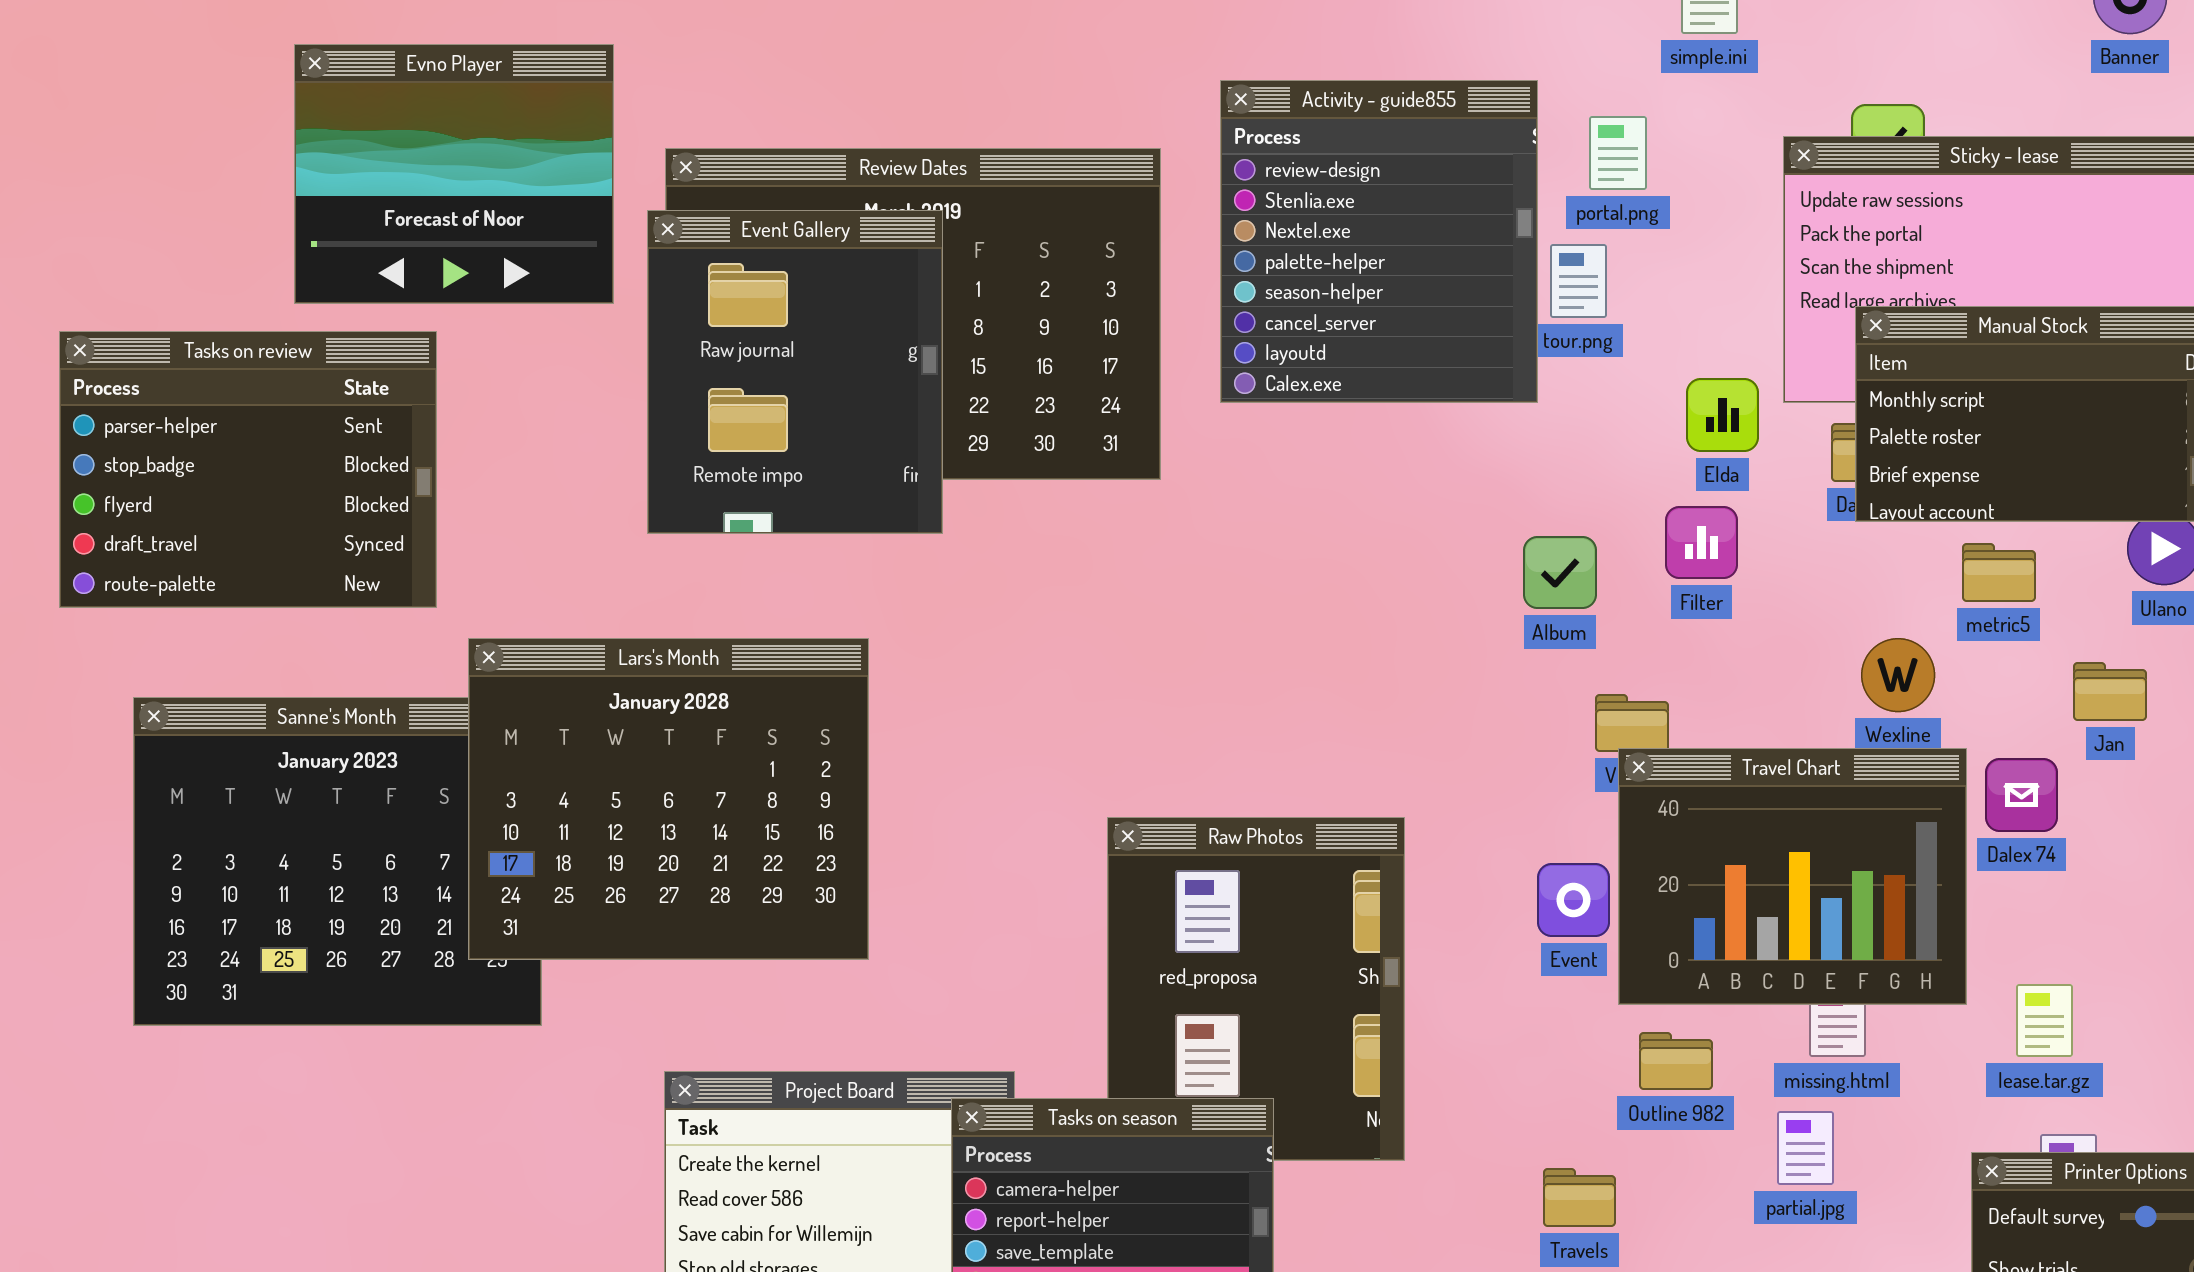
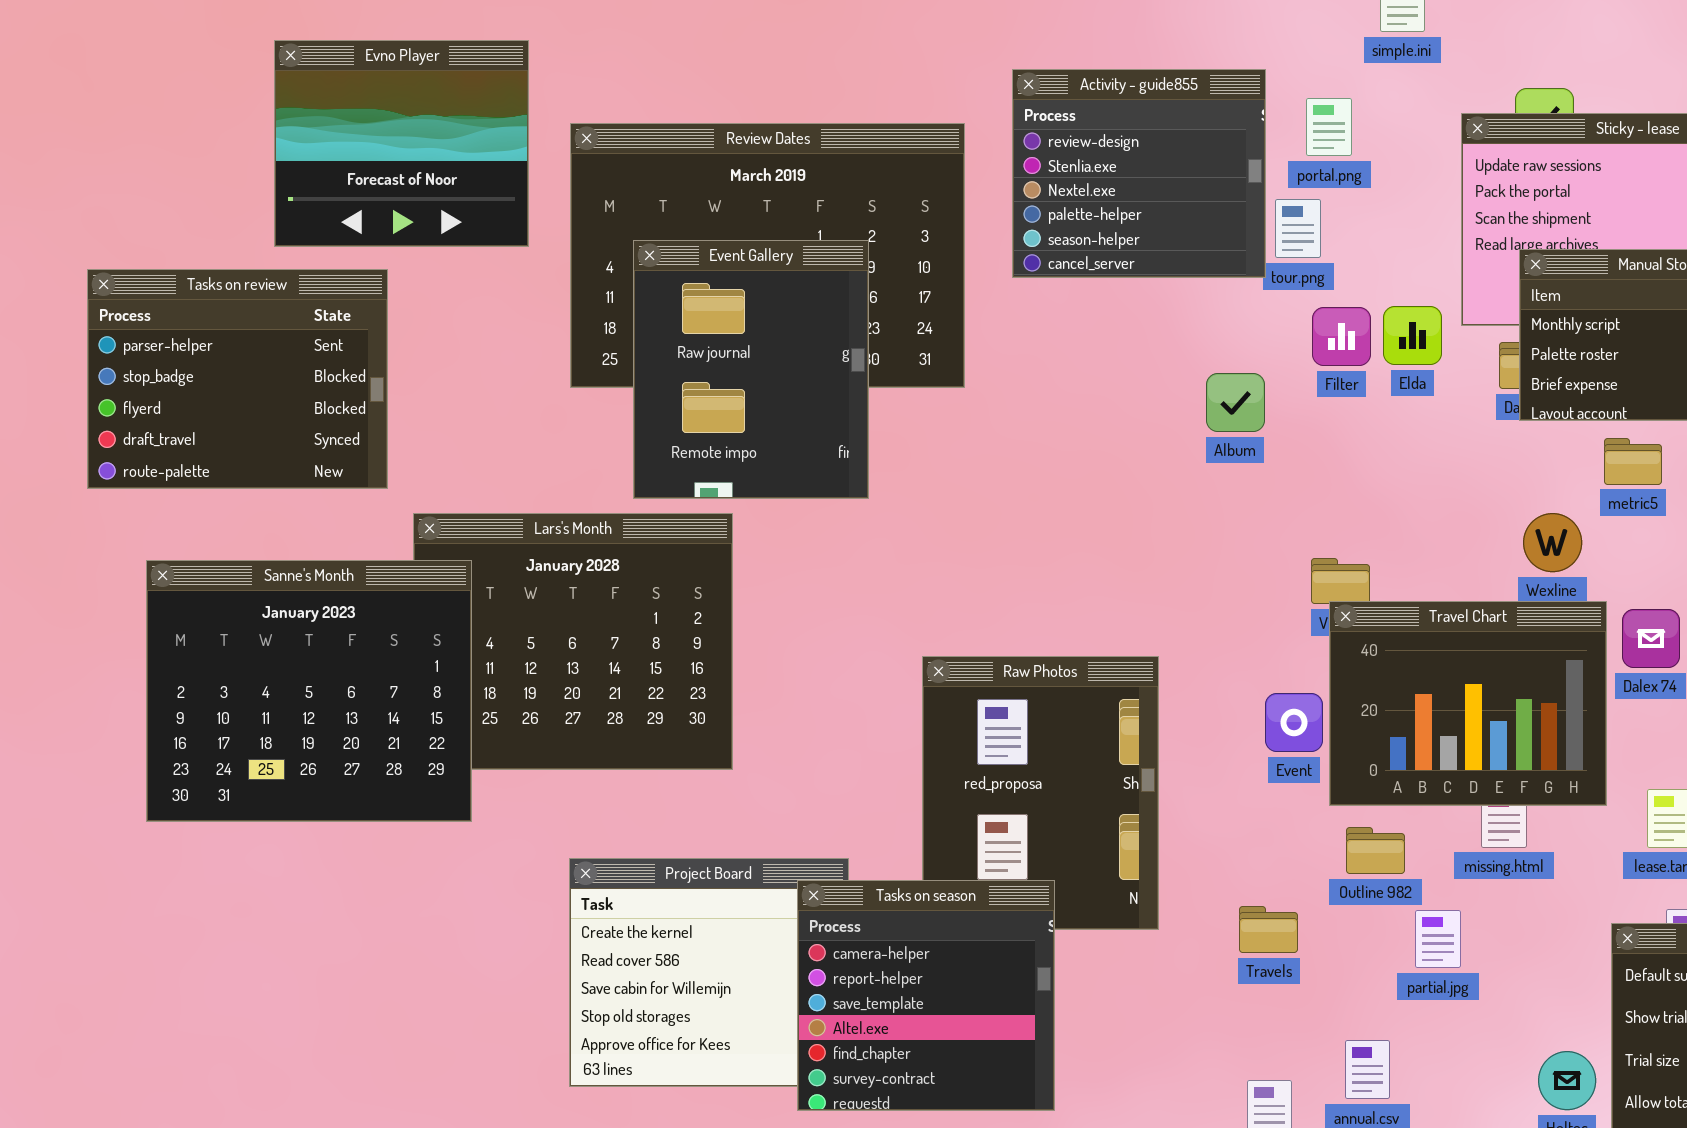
Activity - guide855: [1220,80,1538,403] -> [1012,69,1266,278], resized
Event Gallery: [647,210,943,534] -> [633,240,869,499], moved
Filter: [1665,506,1738,579] -> [1312,307,1371,366], moved
Album: [1523,536,1597,609] -> [1206,373,1265,432], moved
Sanne's Month: [133,697,542,1026] -> [146,560,472,822], raised
partial.jpg: [1777,1111,1834,1185] -> [1415,910,1461,968], moved
Travels: [1543,1168,1616,1227] -> [1239,906,1298,953], moved

